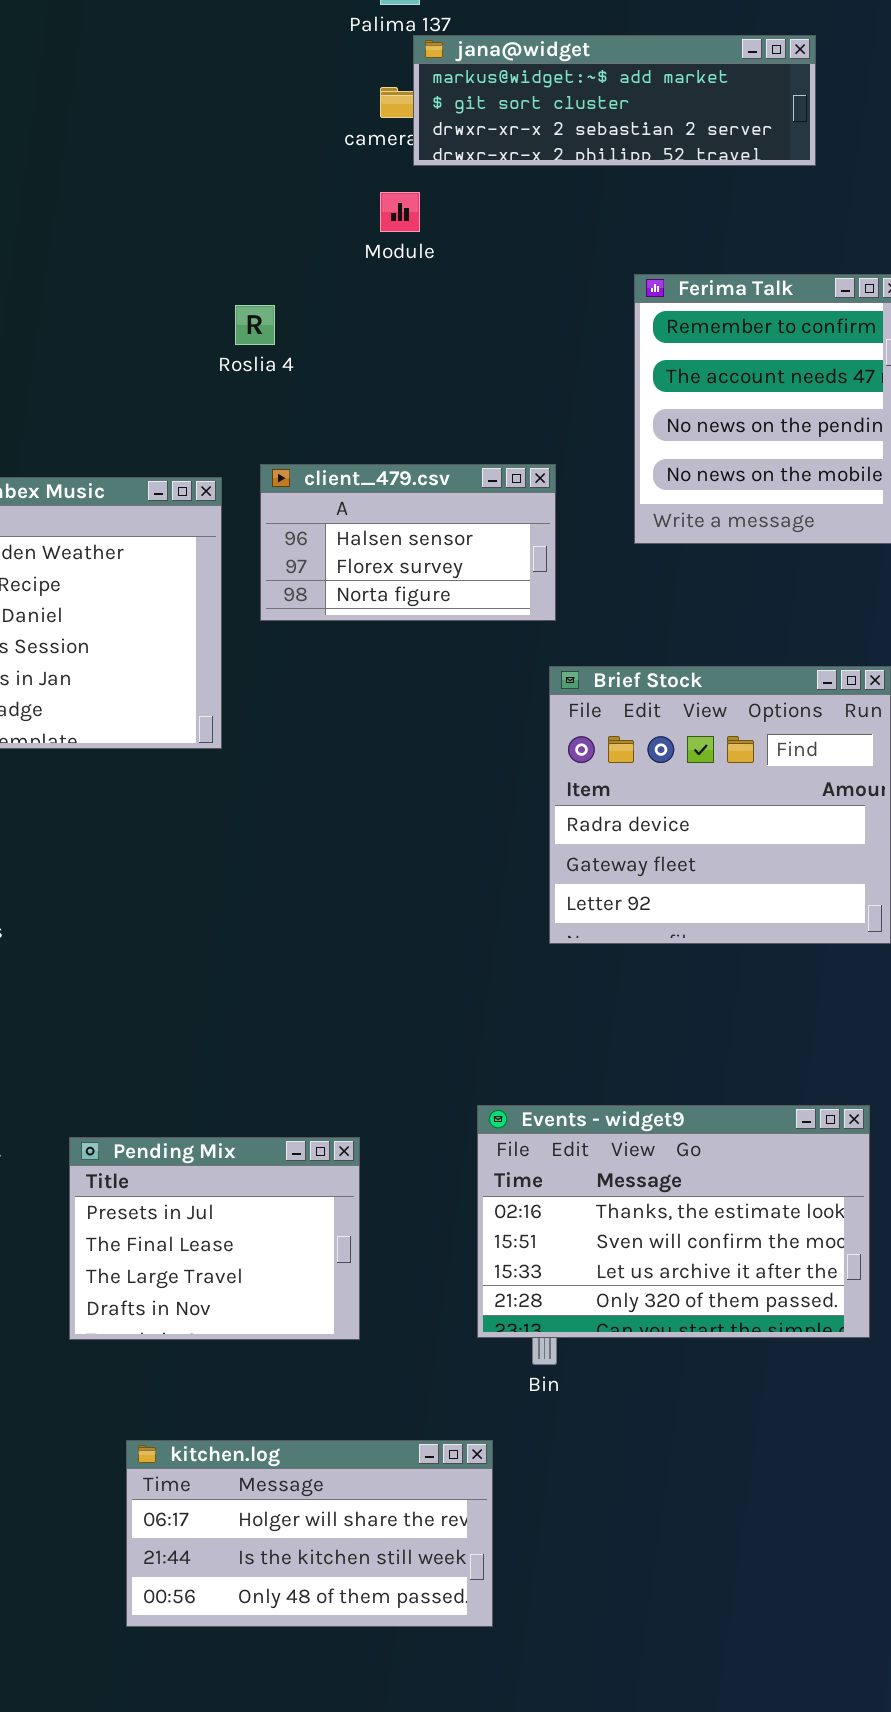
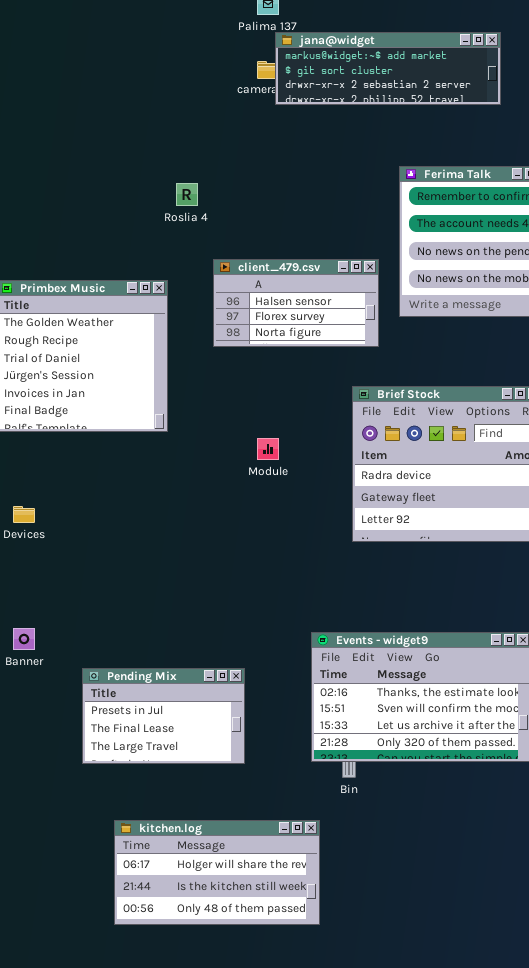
Module: [380,192,420,232] -> [257,438,279,460], moved
client_479.csv: [260,464,556,621] -> [213,259,379,347], moved
Pending Mix: [69,1137,360,1340] -> [82,668,245,764], resized

